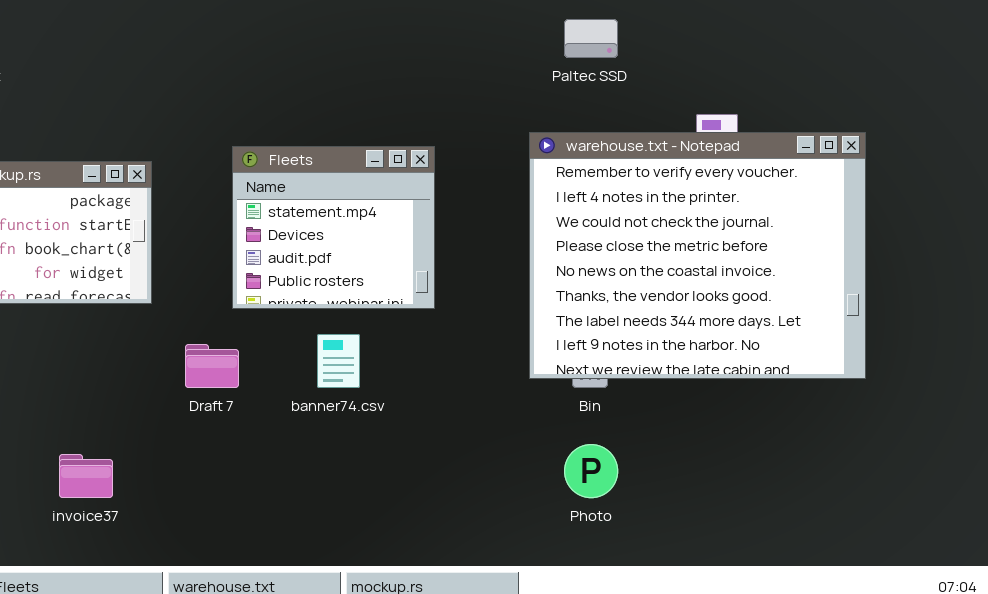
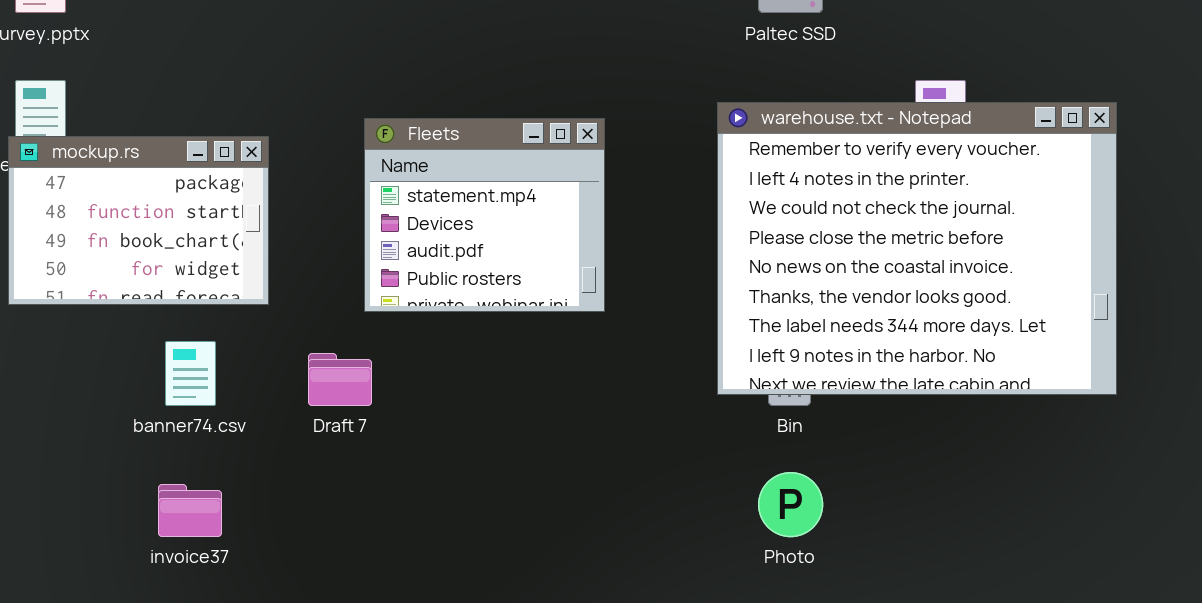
banner74.csv: [317,334,360,388] -> [165,341,216,406], moved

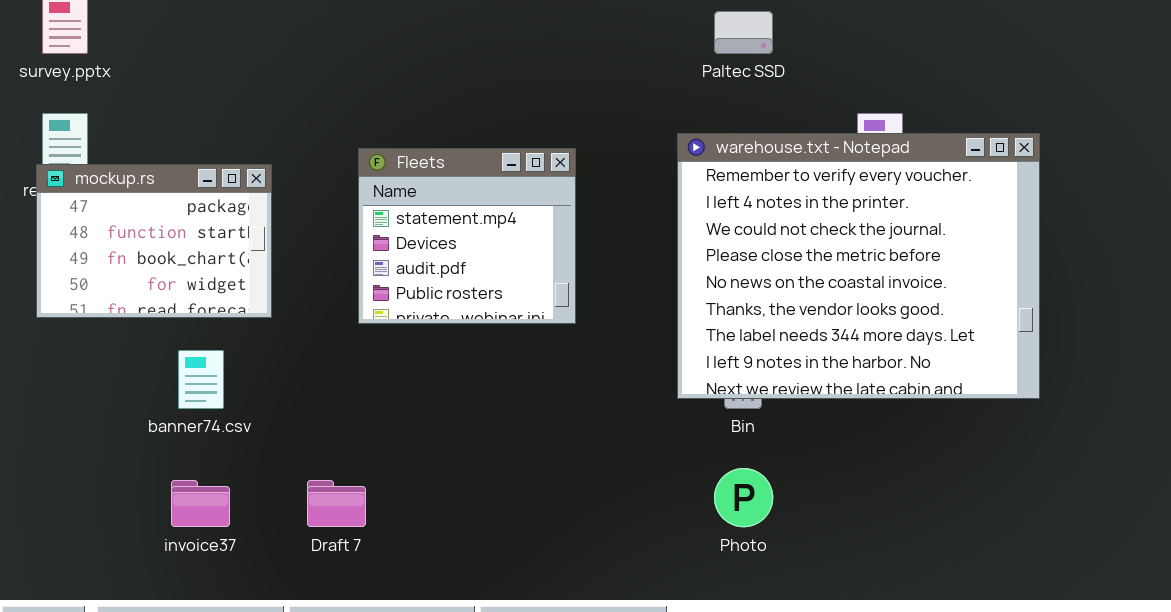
Draft 7: [308,353,372,406] -> [307,480,366,527], moved

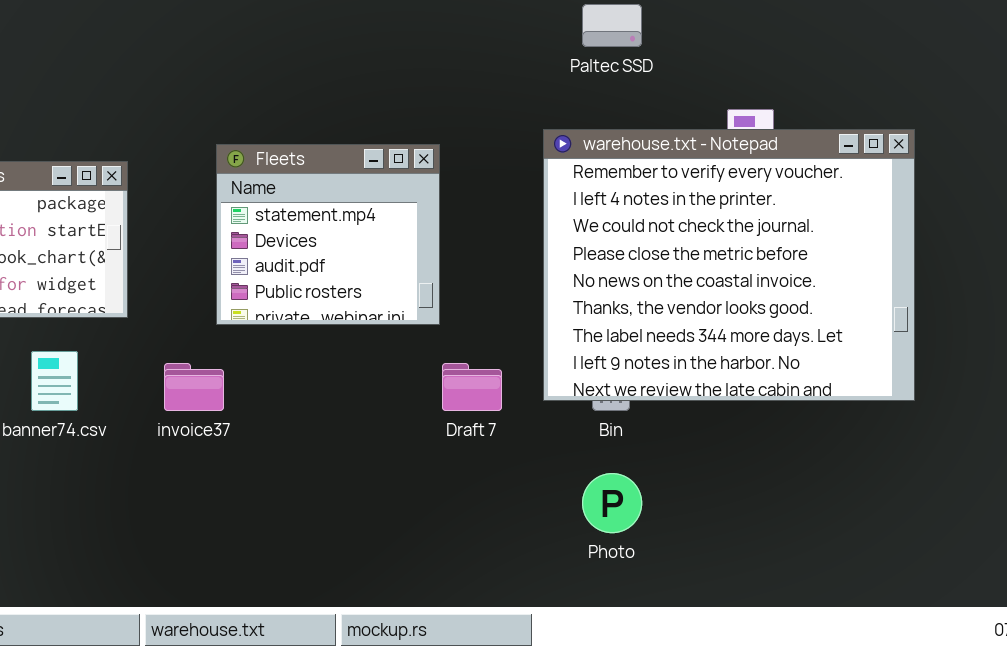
invoice37: [171,480,230,527] -> [164,363,224,411], moved
Draft 7: [307,480,366,527] -> [442,363,502,411], moved

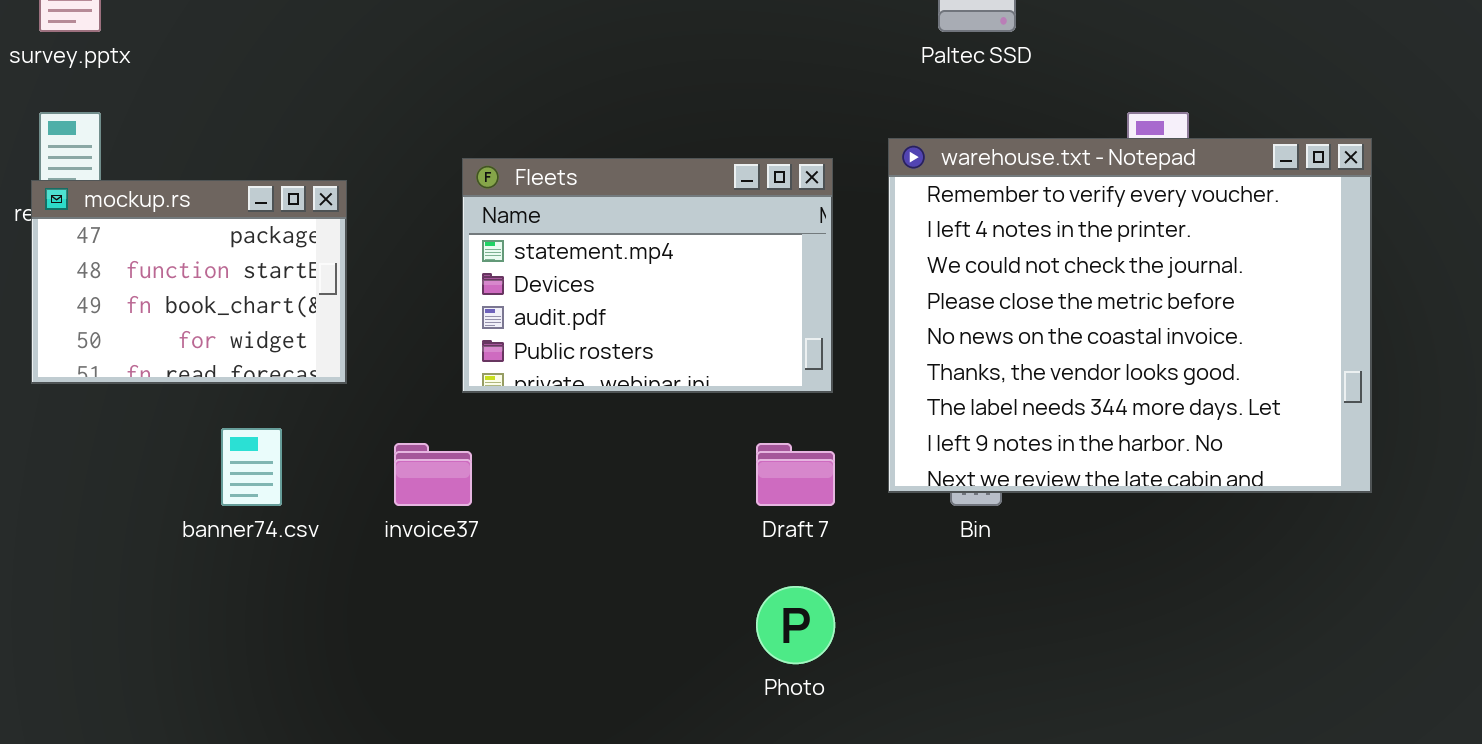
Fleets: [216,144,440,325] -> [462,158,833,393], resized
Photo: [582,473,642,533] -> [756,586,835,664], moved

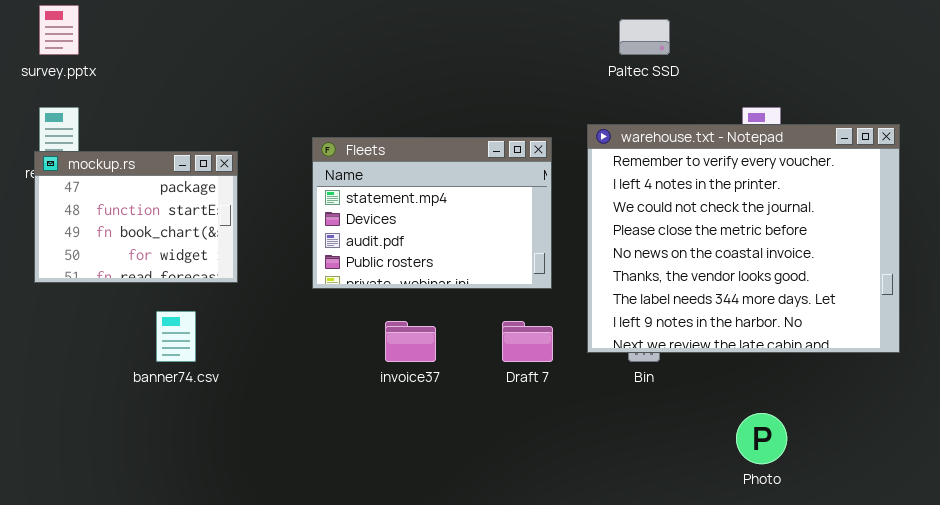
invoice37: [394,443,472,506] -> [385,321,436,362], moved
Photo: [756,586,835,664] -> [736,413,787,464], moved

